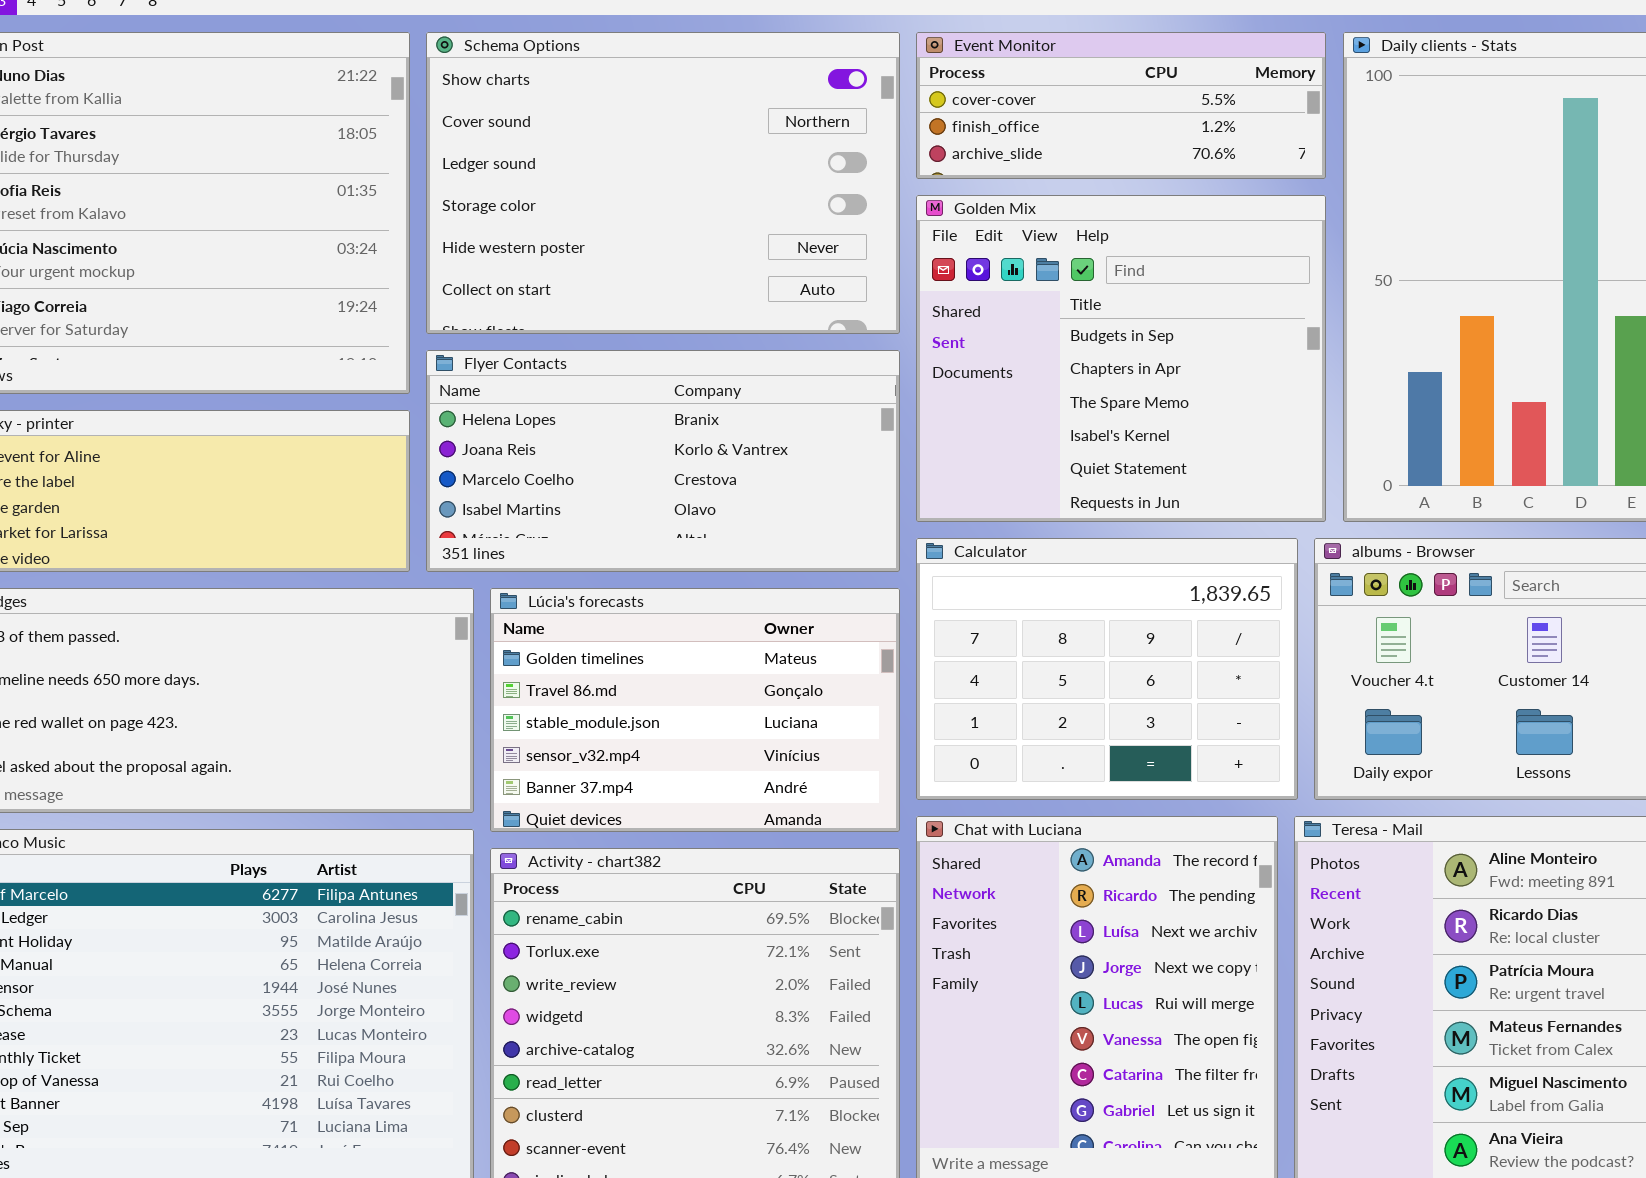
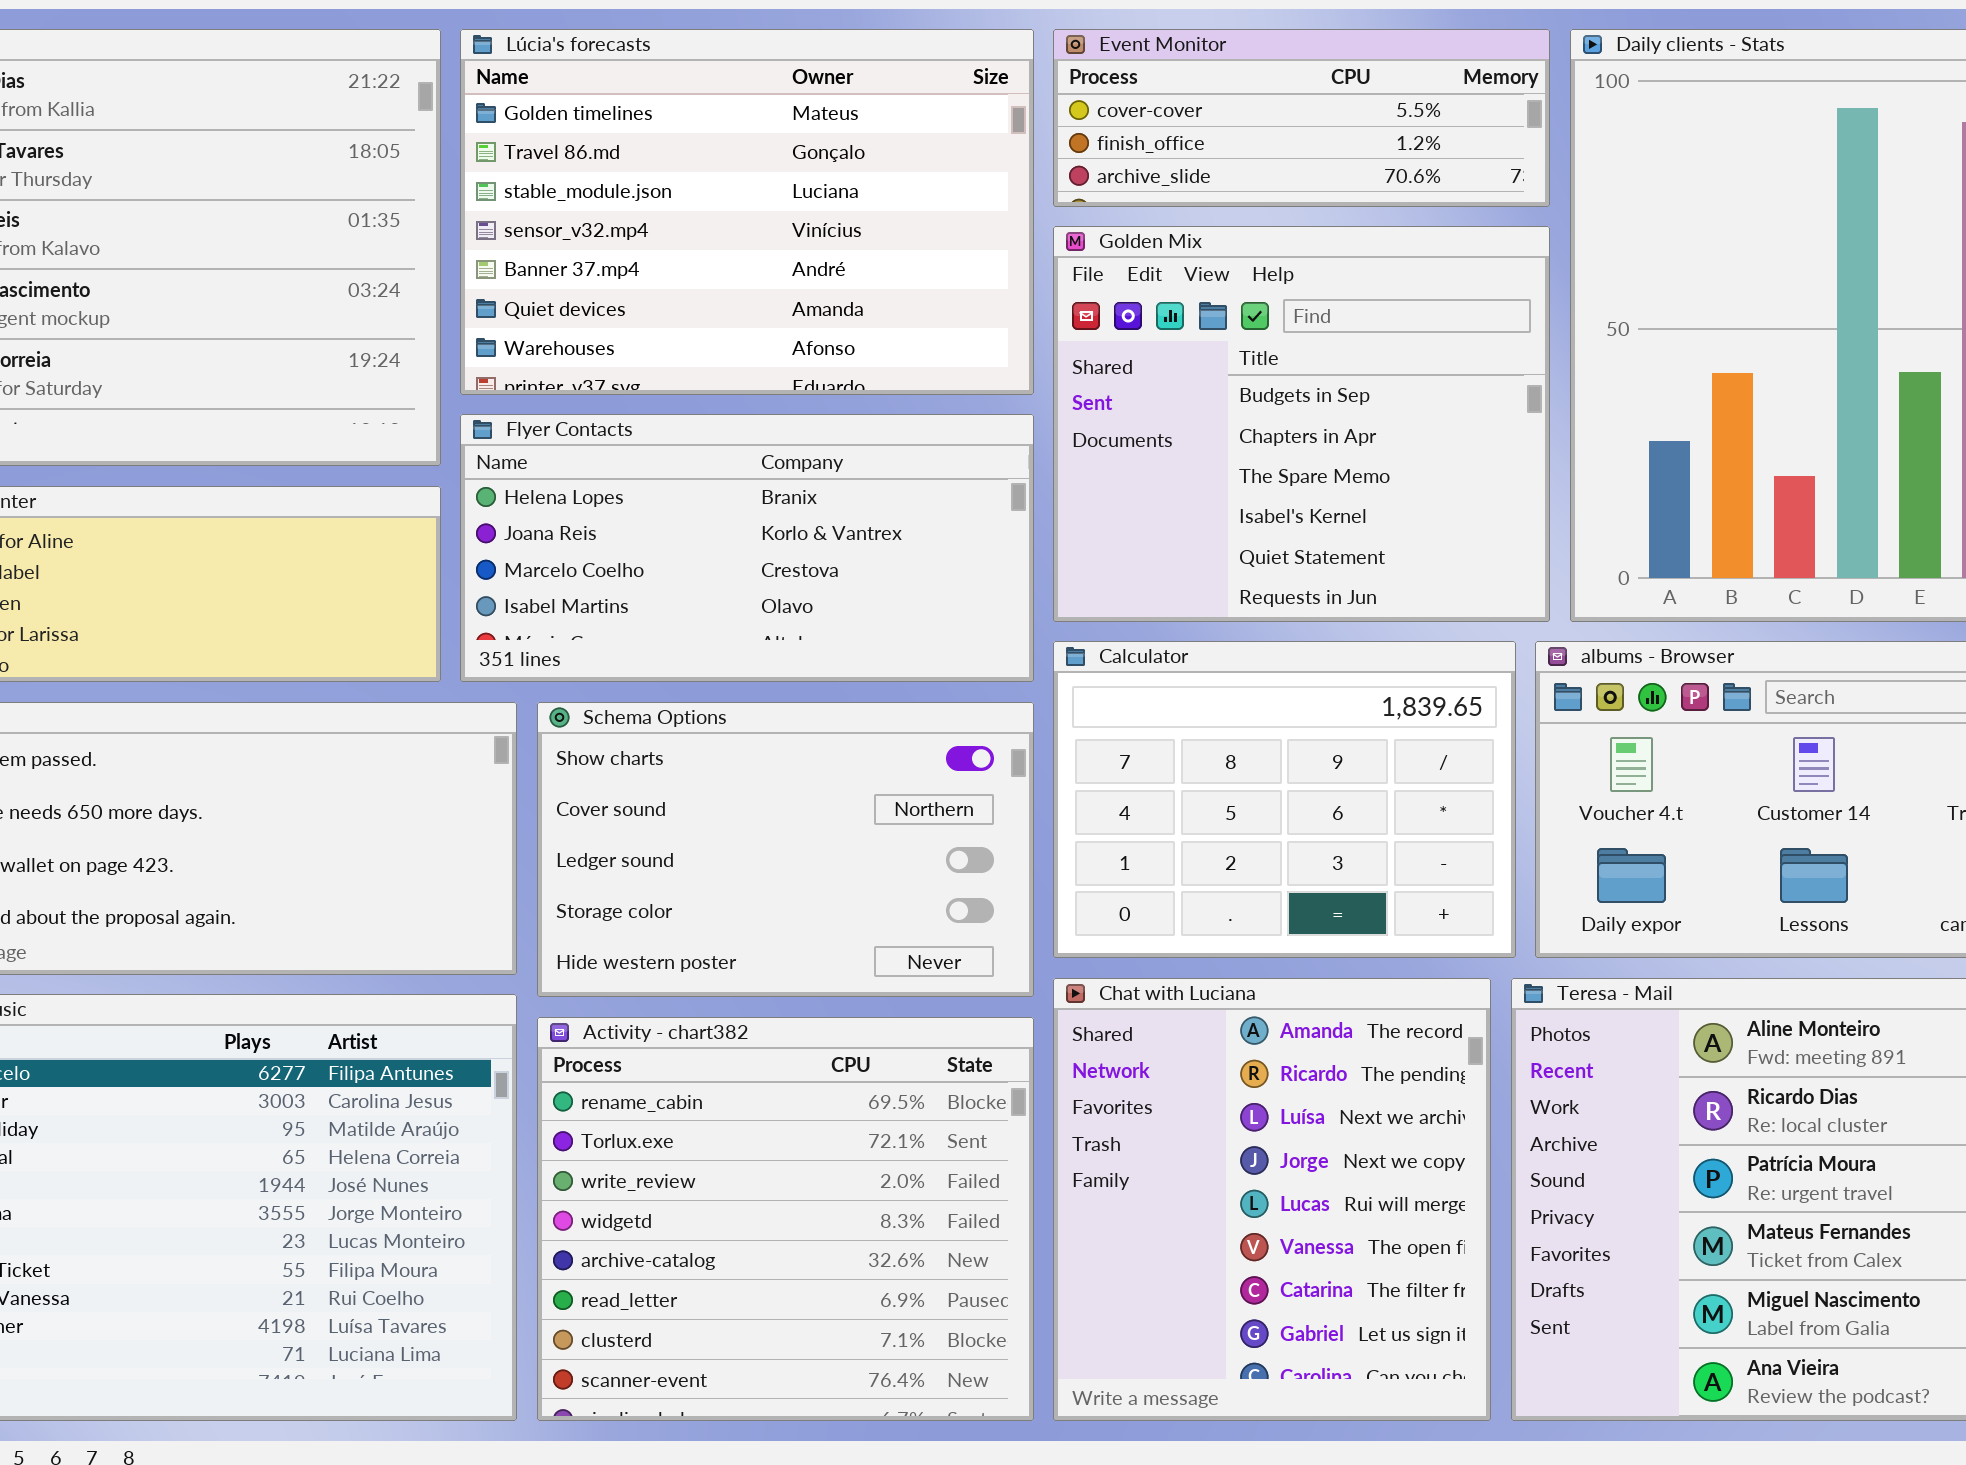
Schema Options: [426,32,900,334] -> [537,702,1034,997], moved, resized
Lúcia's forecasts: [490,588,900,832] -> [460,29,1034,395], moved, resized

